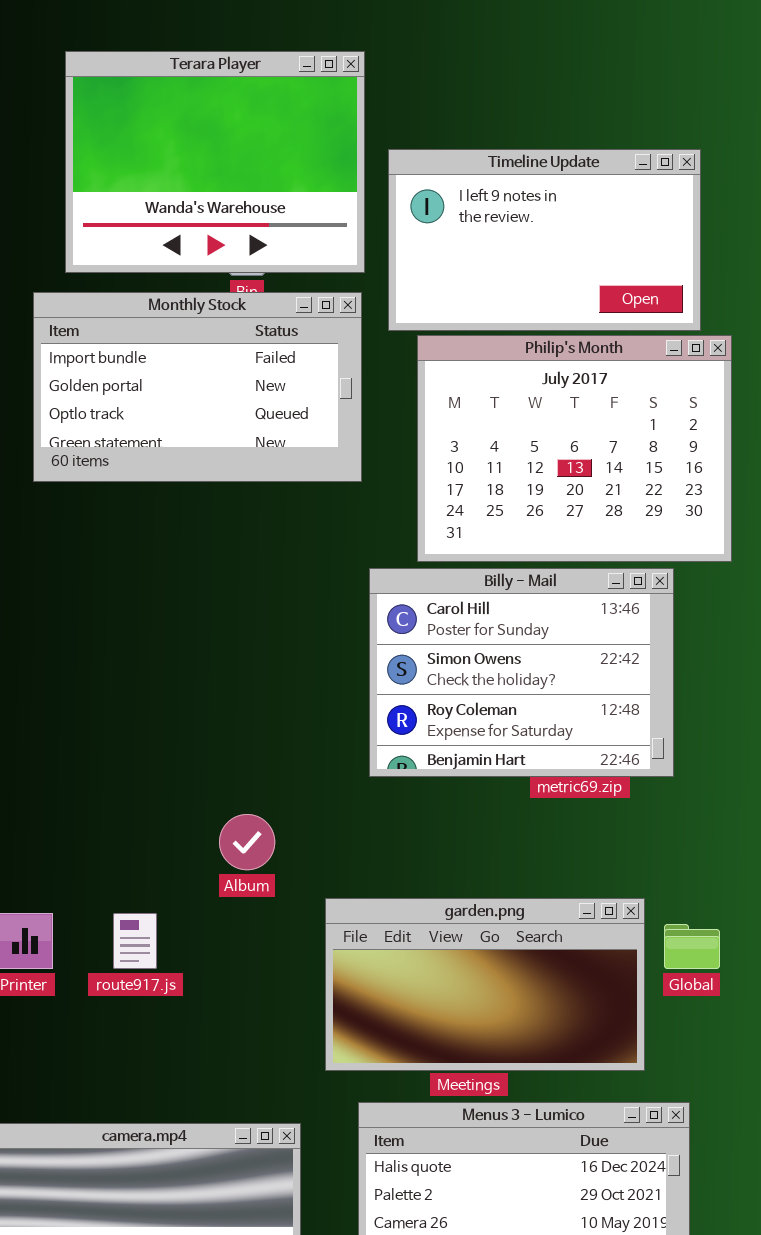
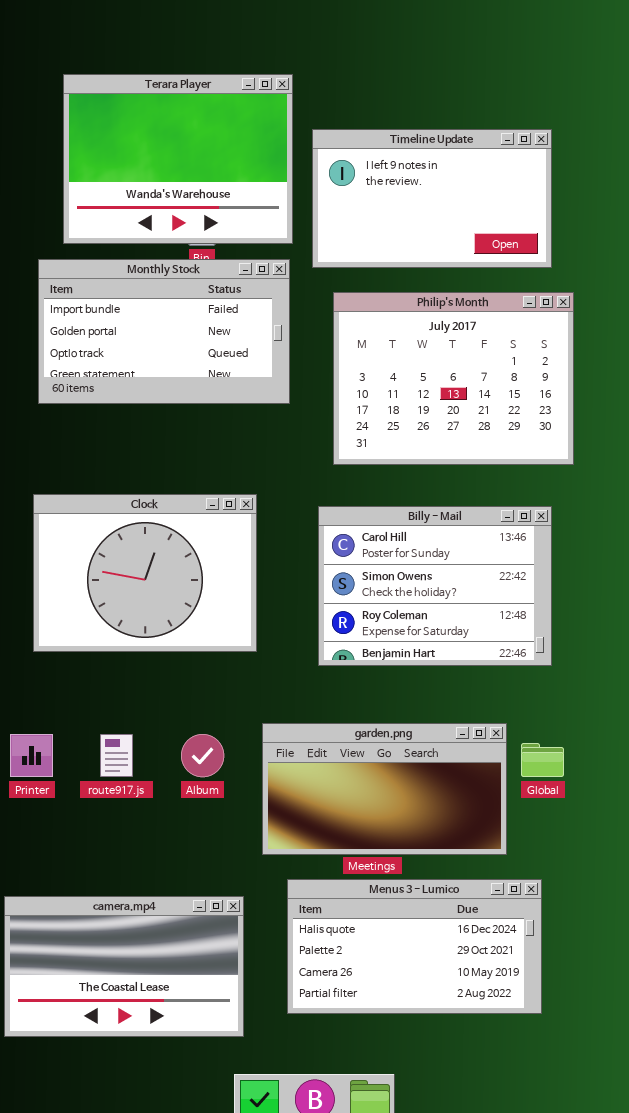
Timeline Update: [388,149,701,331] -> [312,129,552,268], moved
Billy - Mail: [369,568,674,777] -> [318,506,552,666], moved
Clock: none -> [33,494,257,652], opened
Album: [219,814,275,870] -> [181,734,224,777], moved

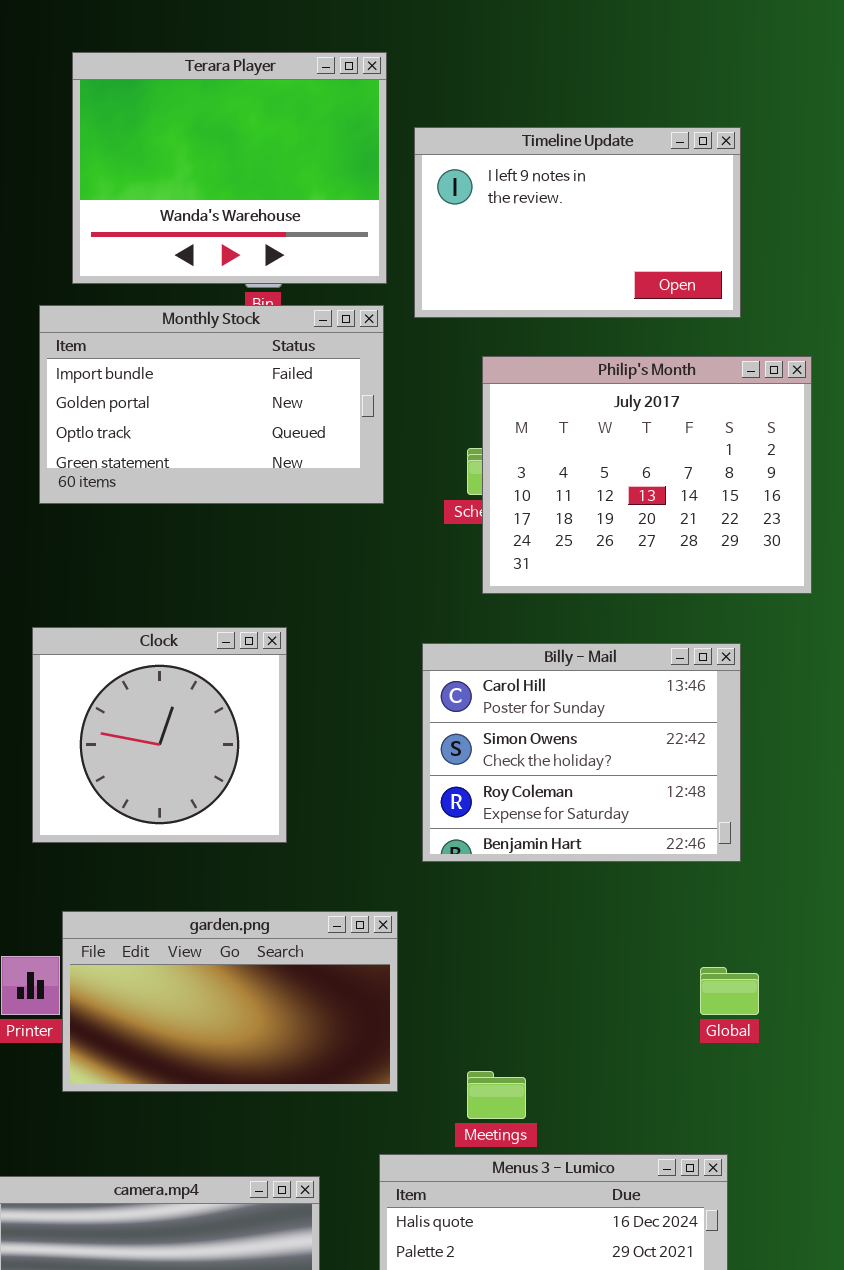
Philip's Month: [333,292,574,465] -> [482,356,812,594], moved
Clock: [33,494,257,652] -> [32,627,287,843], resized
garden.png: [262,723,507,855] -> [62,911,398,1092], moved

